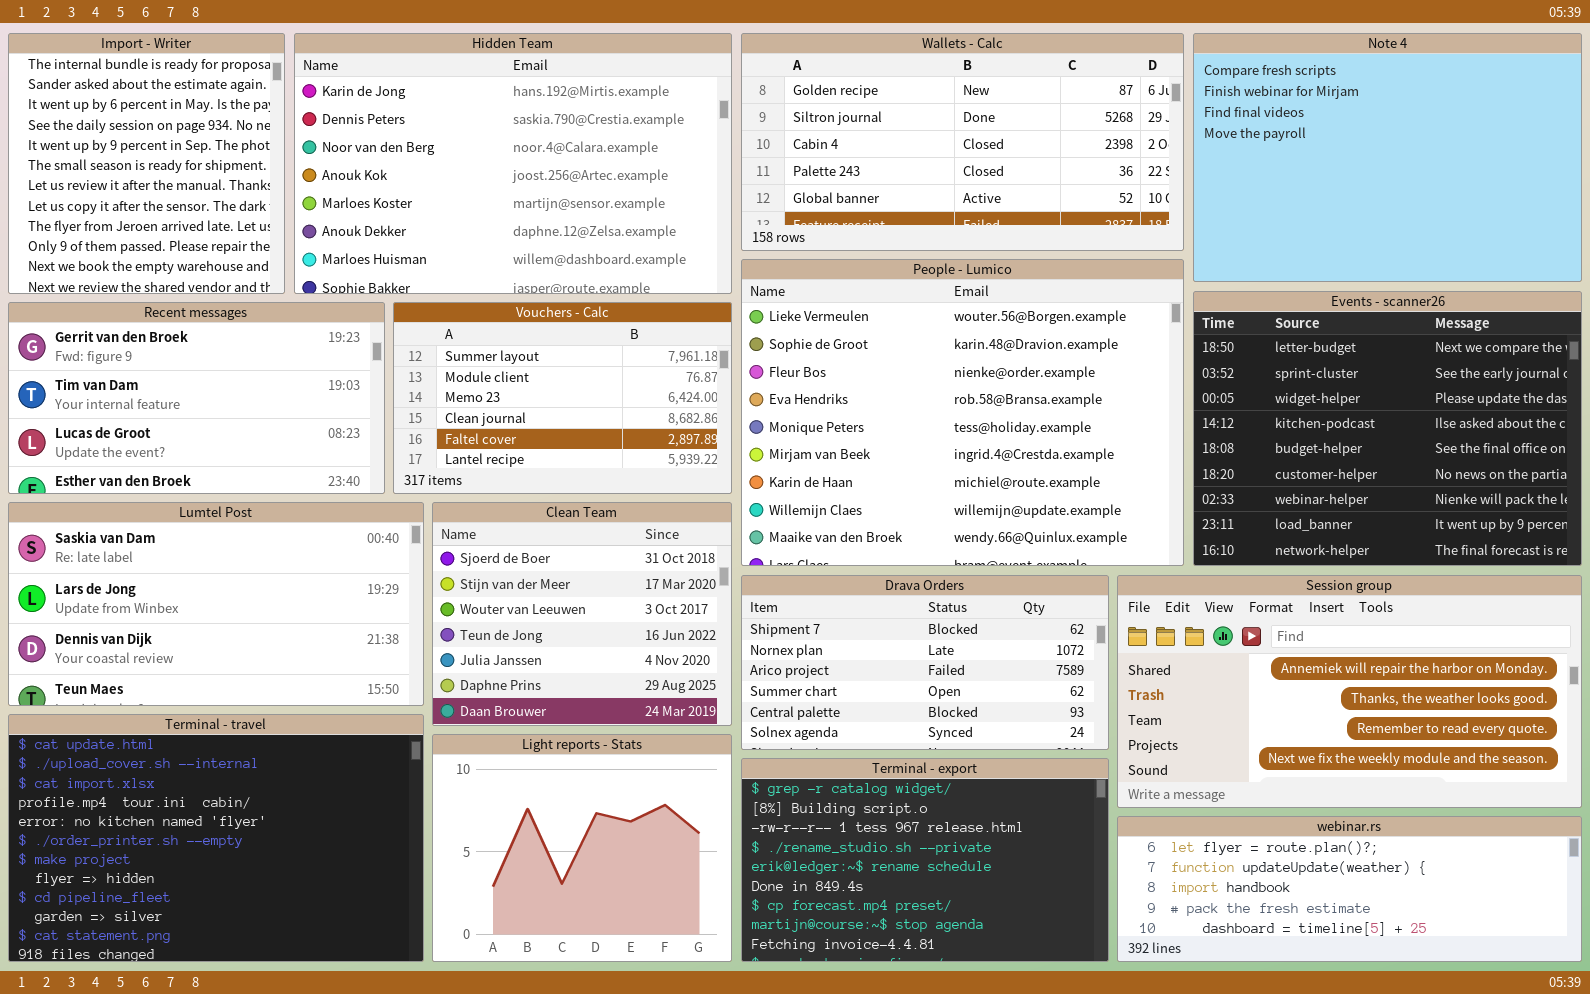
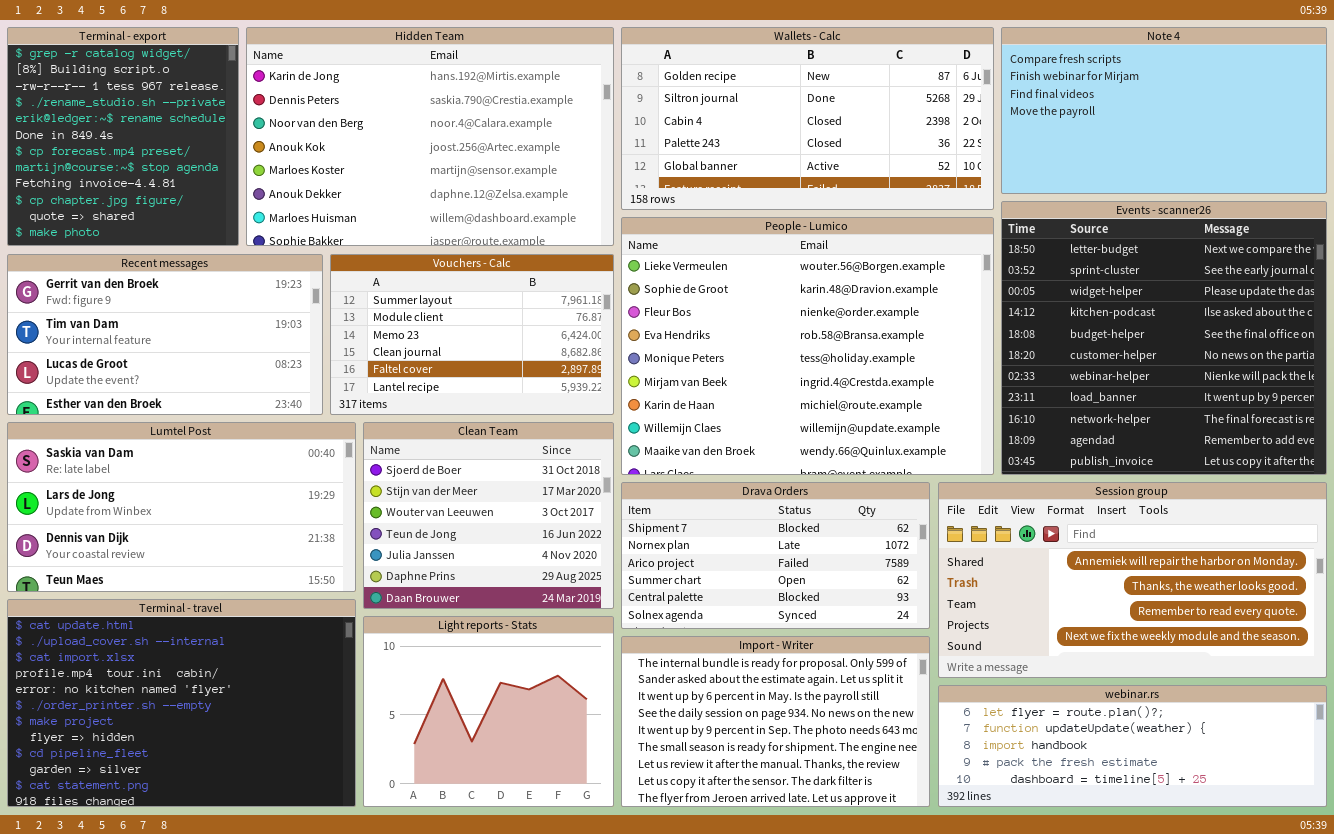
Import - Writer: [8,33,285,294] -> [621,636,930,807], moved, resized
Note 4: [1193,33,1582,282] -> [1001,27,1327,194], resized
Events - scanner26: [1193,291,1582,566] -> [1001,201,1327,475], resized
Terminal - export: [741,758,1109,962] -> [7,27,239,246], moved, resized

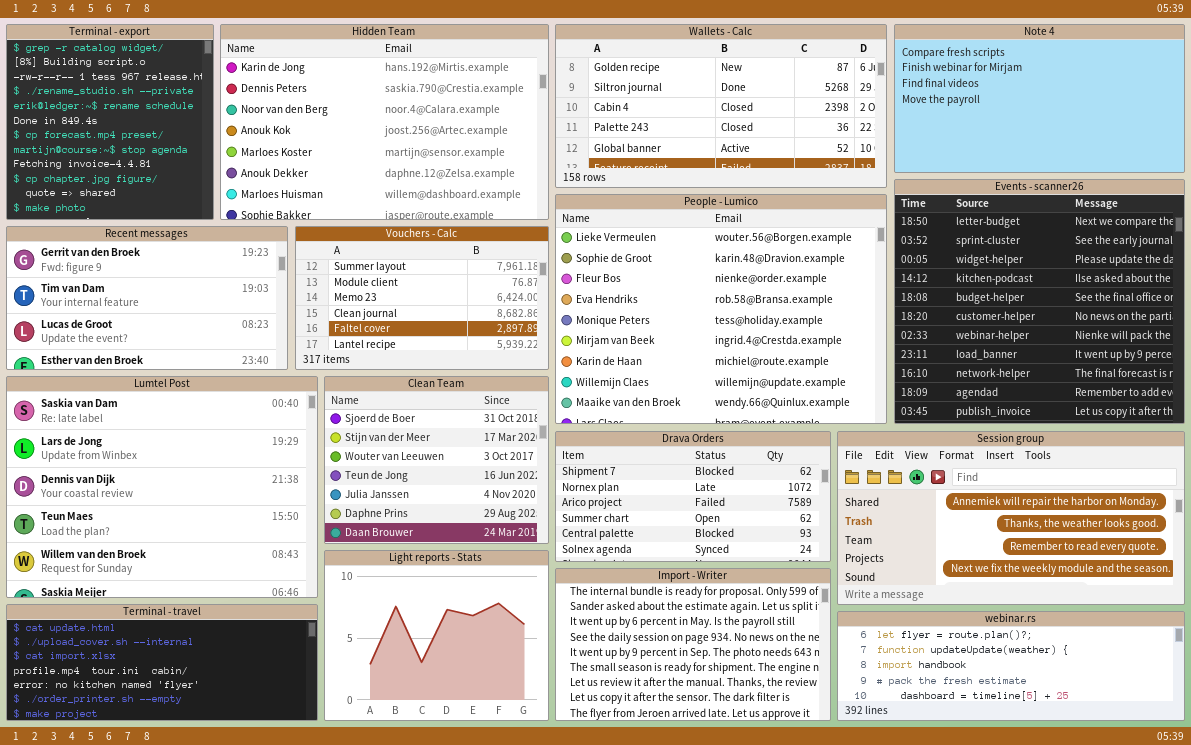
Lumtel Post: [7,422,356,592] -> [6,376,318,598], resized
Terminal - travel: [7,599,356,807] -> [6,604,318,721], resized

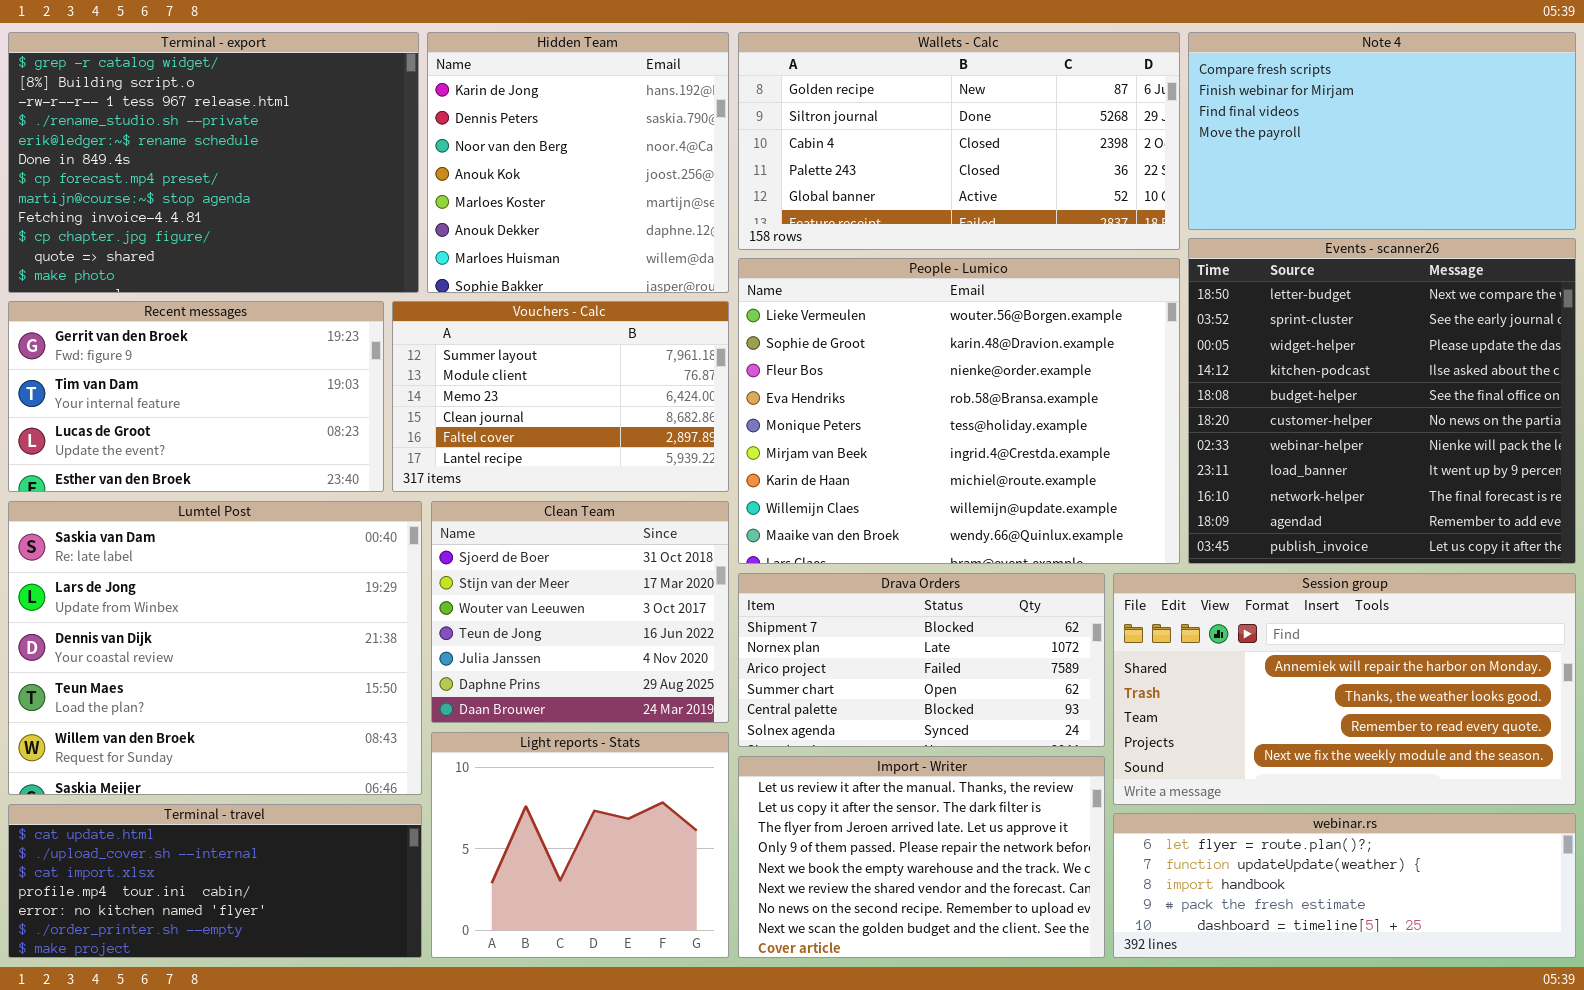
Terminal - export: [6,24,214,220] -> [8,32,419,293], resized
Hidden Team: [220,24,549,220] -> [427,32,729,293], resized
Import - Writer: [555,568,831,721] -> [738,756,1105,958], scrolled down 6 rows

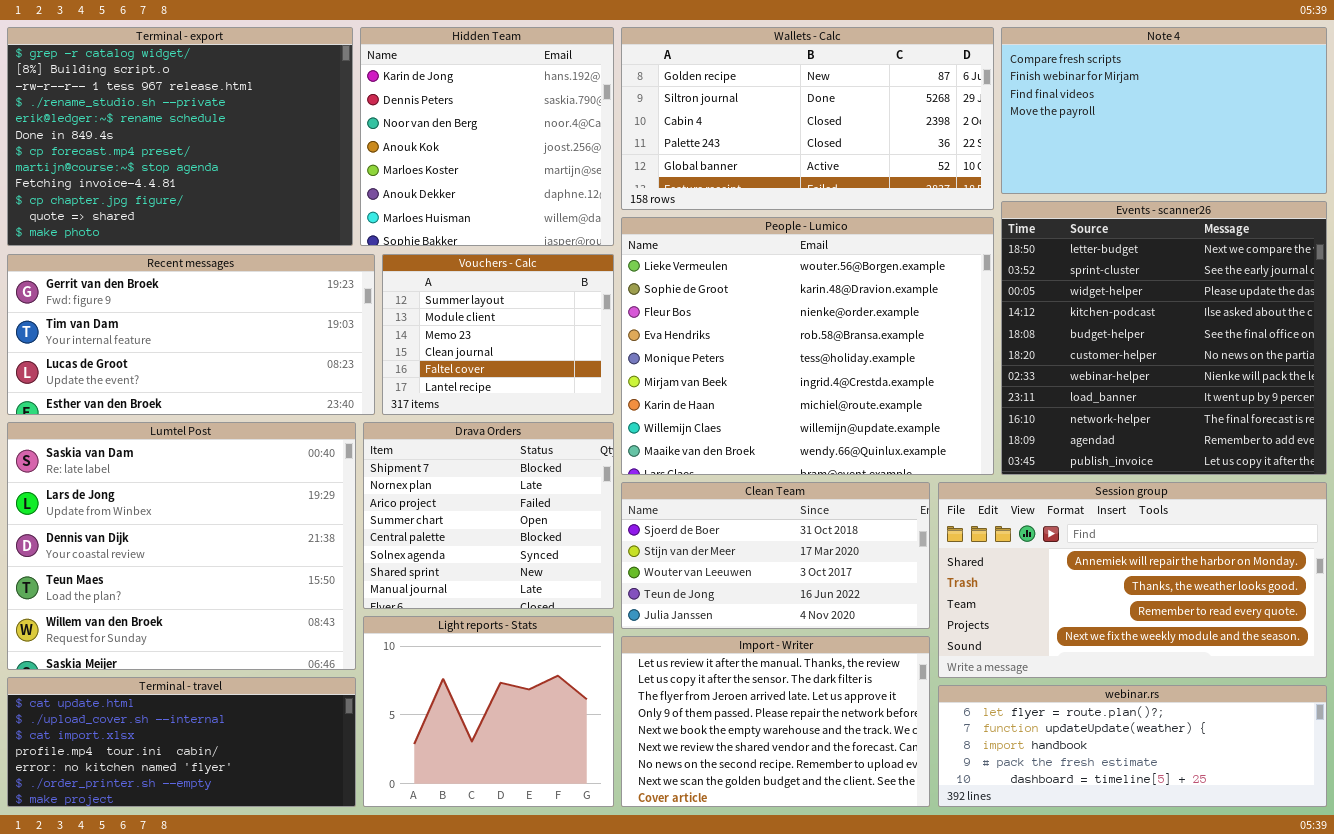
Recent messages: [8,301,384,492] -> [7,254,375,415], resized
Vouchers - Calc: [392,301,729,492] -> [382,254,614,415], resized
Clean Team: [431,501,729,723] -> [621,482,930,629], moved, resized
Drava Orders: [738,573,1105,747] -> [363,422,614,609], moved, resized

